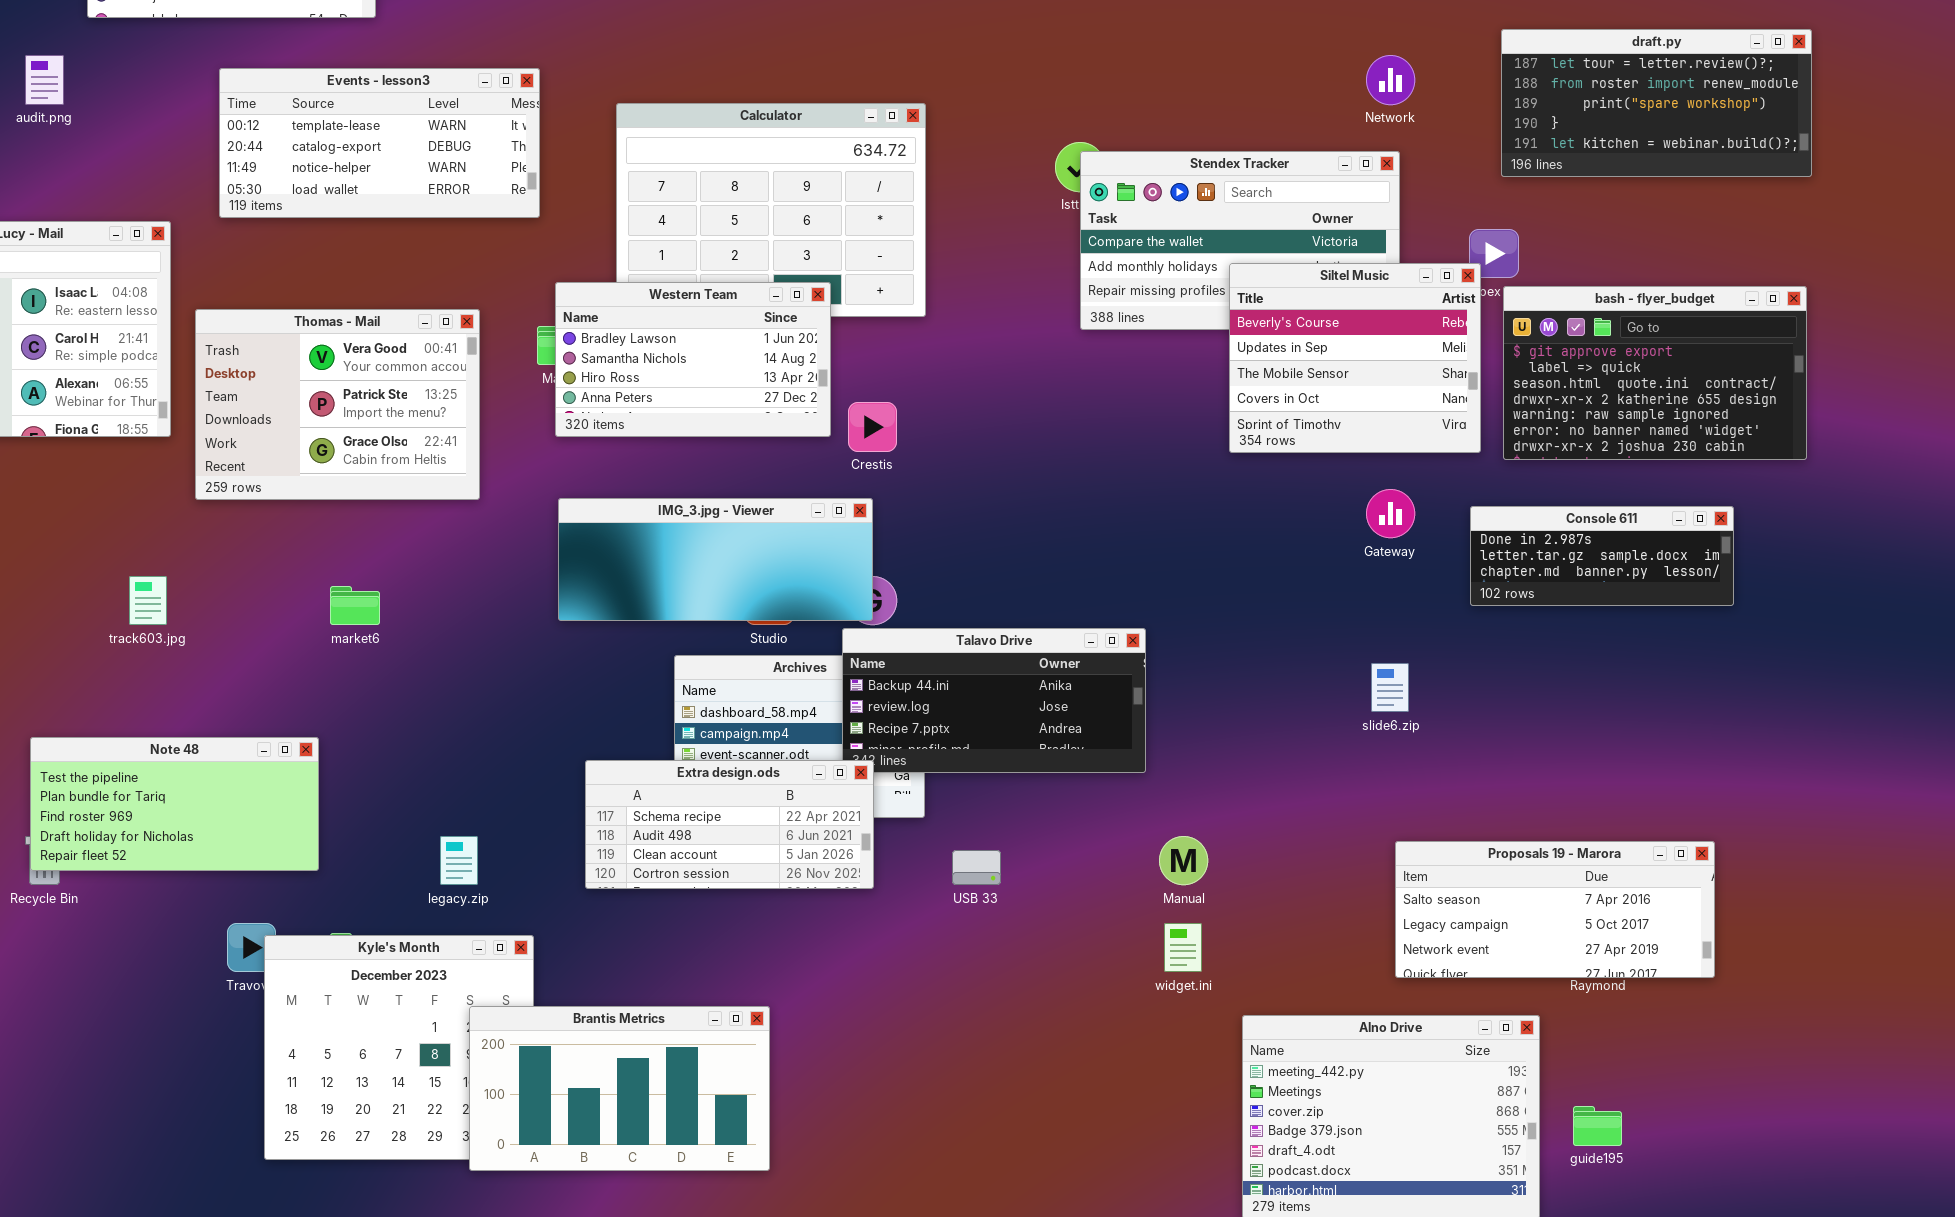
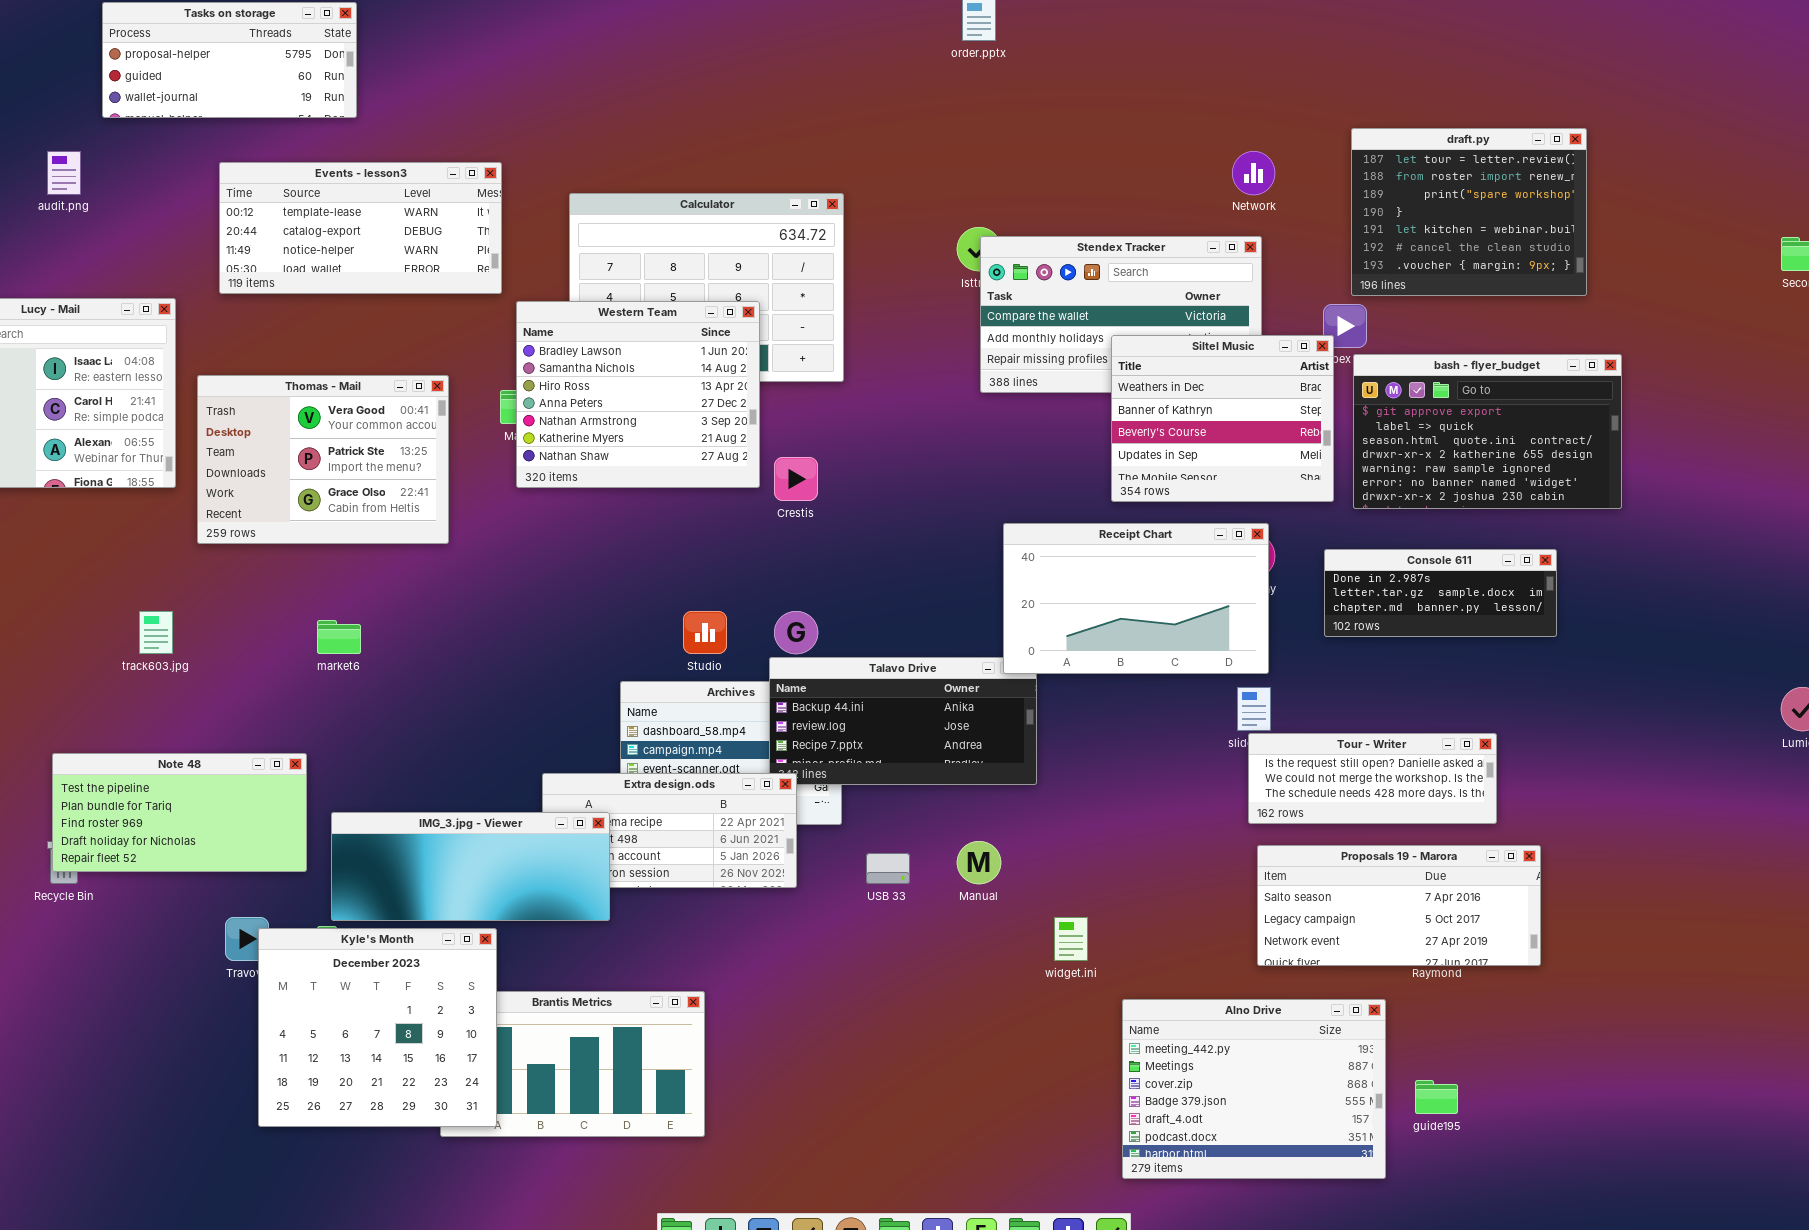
draft.py: [1501,29,1812,177] -> [1351,128,1587,296], resized
Siltel Music: [1229,263,1481,453] -> [1111,335,1334,502], scrolled up 2 rows
Western Team: [555,282,831,437] -> [516,301,760,488], resized
Receipt Chart: none -> [1003,523,1269,674], opened
IMG_3.jpg - Viewer: [558,498,873,621] -> [331,812,610,921], moved
Tour - Writer: none -> [1248,733,1497,824], opened
Manual: [1159,836,1208,885] -> [957,841,1001,884], moved
Kyle's Month: [264,935,534,1160] -> [258,928,497,1127], raised

